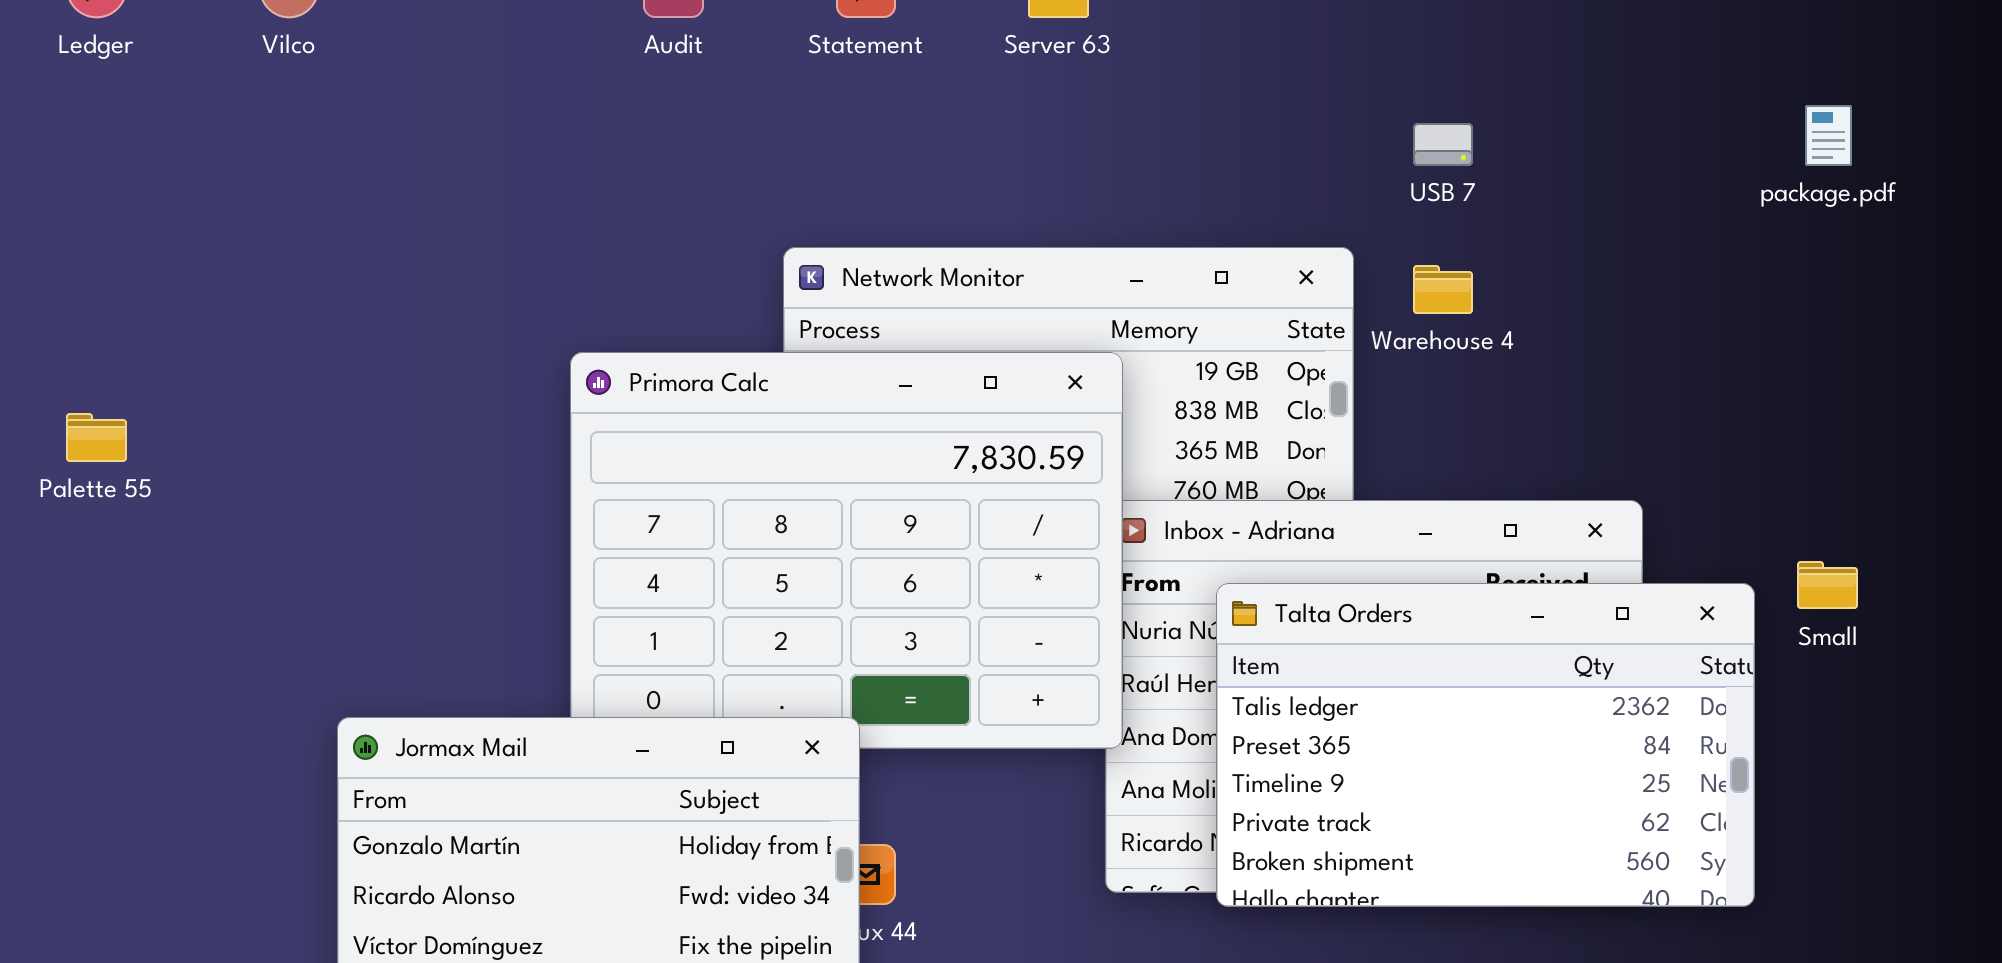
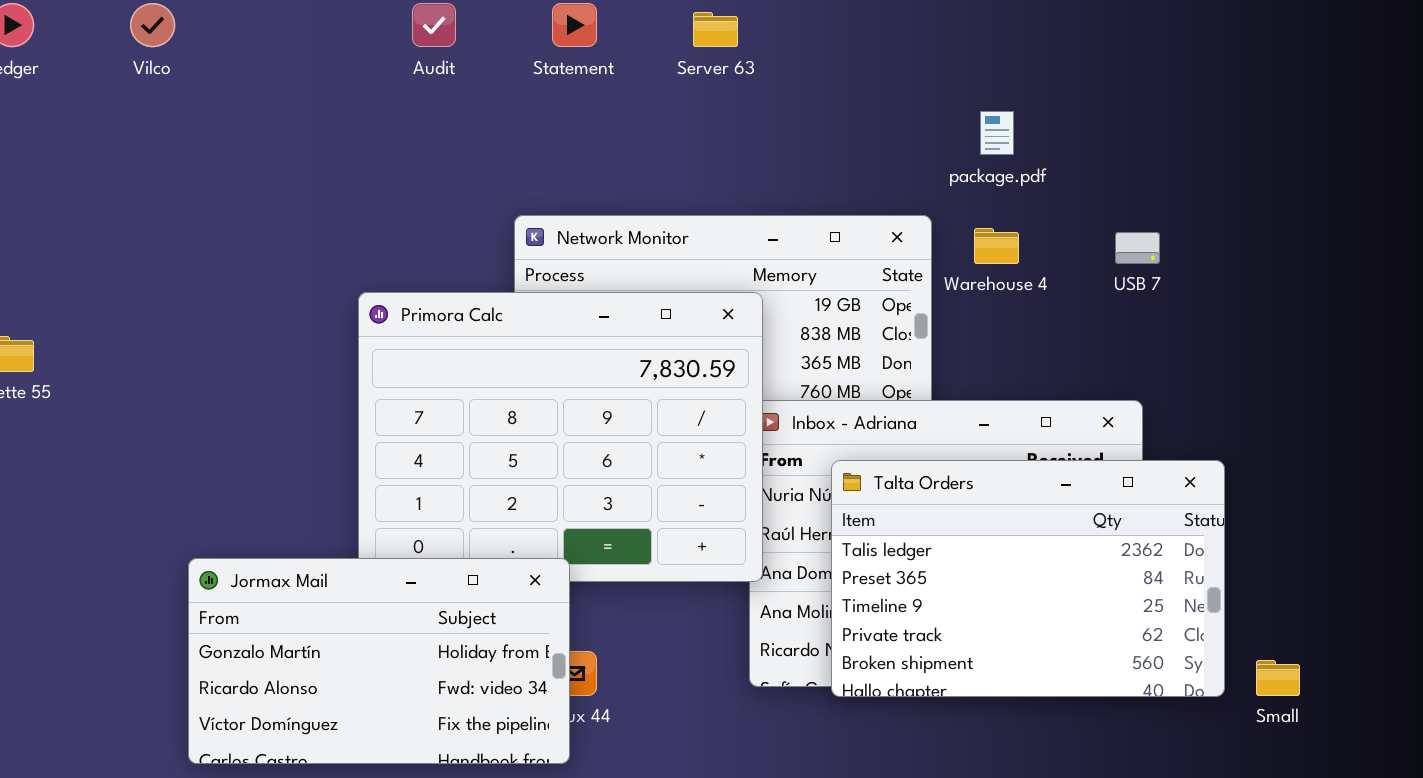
package.pdf: [1805,105,1852,166] -> [980,111,1014,155], moved
USB 7: [1413,123,1473,166] -> [1115,232,1160,264], moved
Small: [1797,561,1858,609] -> [1256,660,1300,696], moved

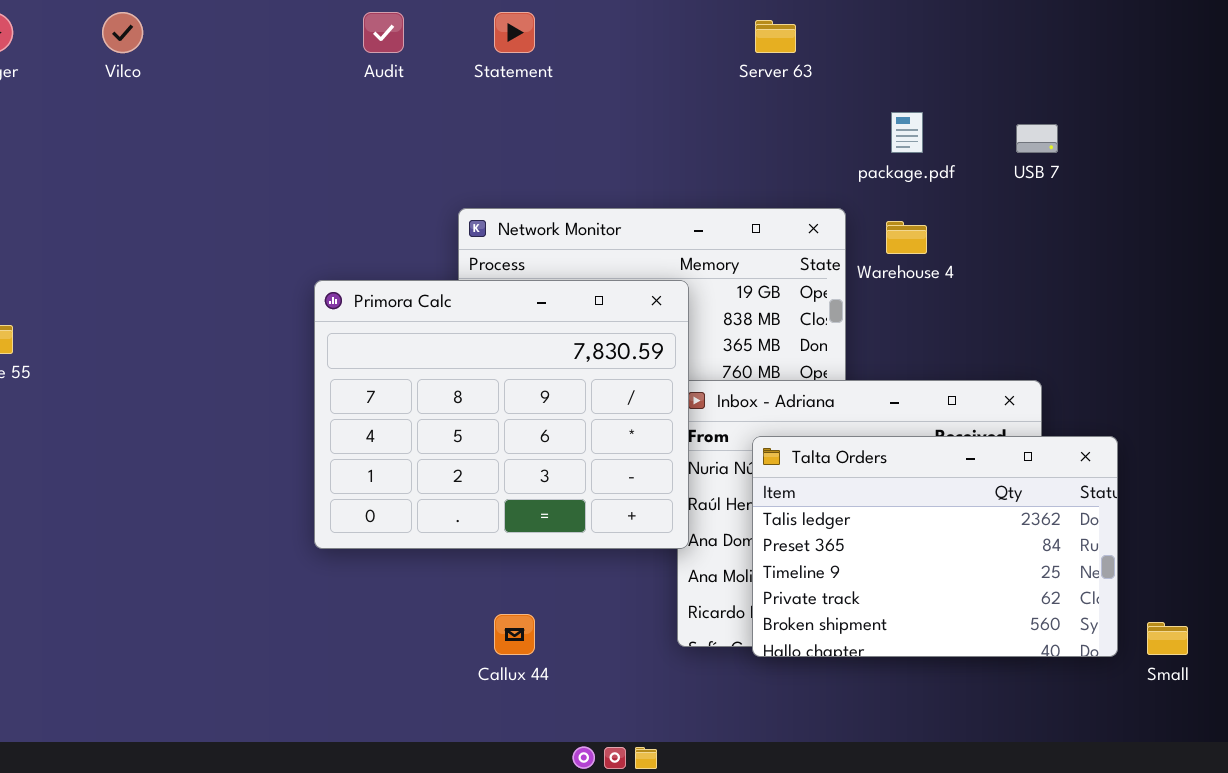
Server 63: [693,12,738,47] -> [755,20,796,53], moved
USB 7: [1115,232,1160,264] -> [1016,124,1058,153], moved
Jormax Mail: [188,558,570,764] -> none, closed

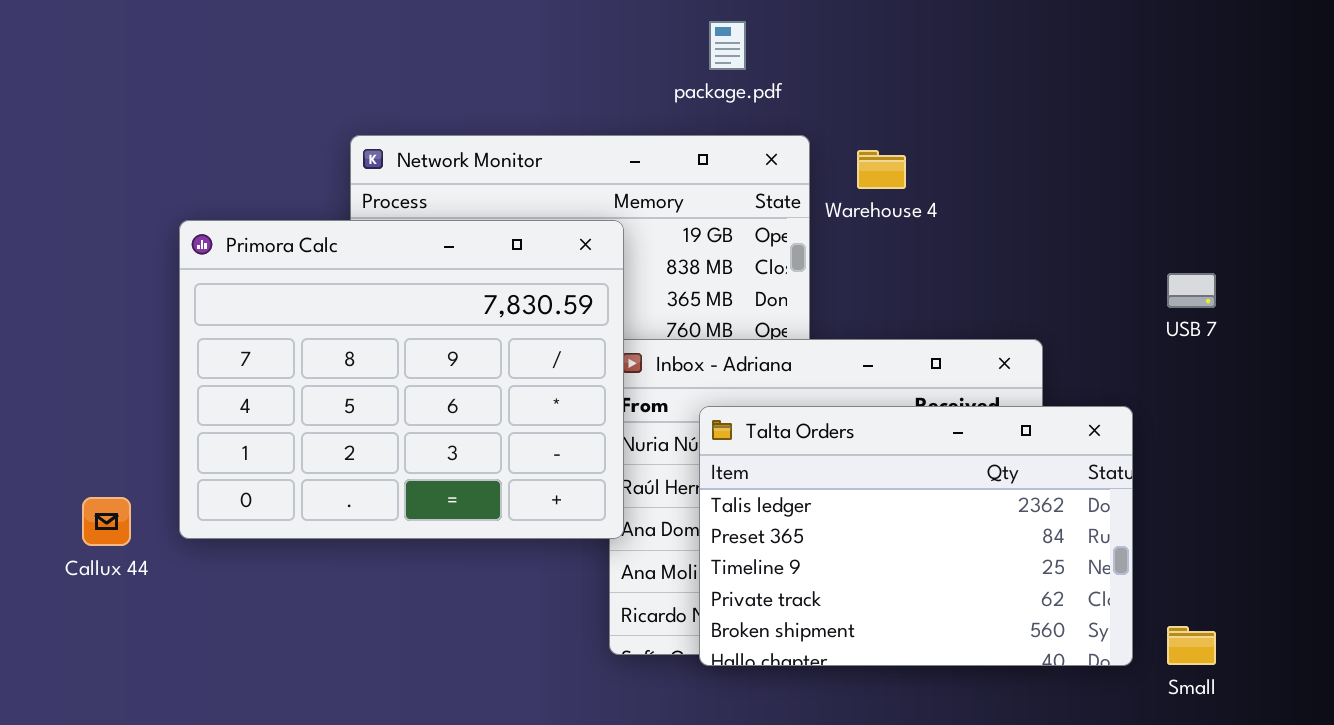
package.pdf: [891,112,923,153] -> [709,21,746,70], moved
USB 7: [1016,124,1058,153] -> [1167,273,1216,308], moved
Callux 44: [494,614,535,655] -> [82,497,131,546], moved

